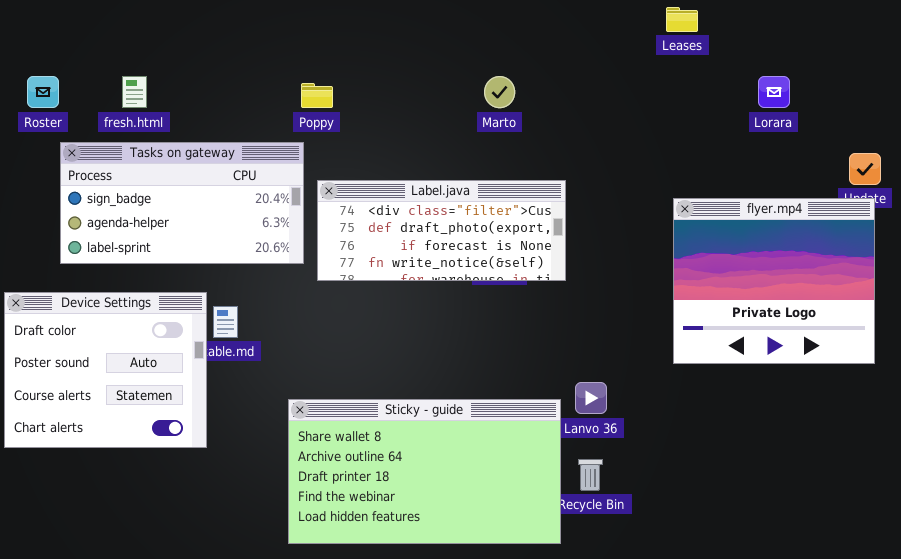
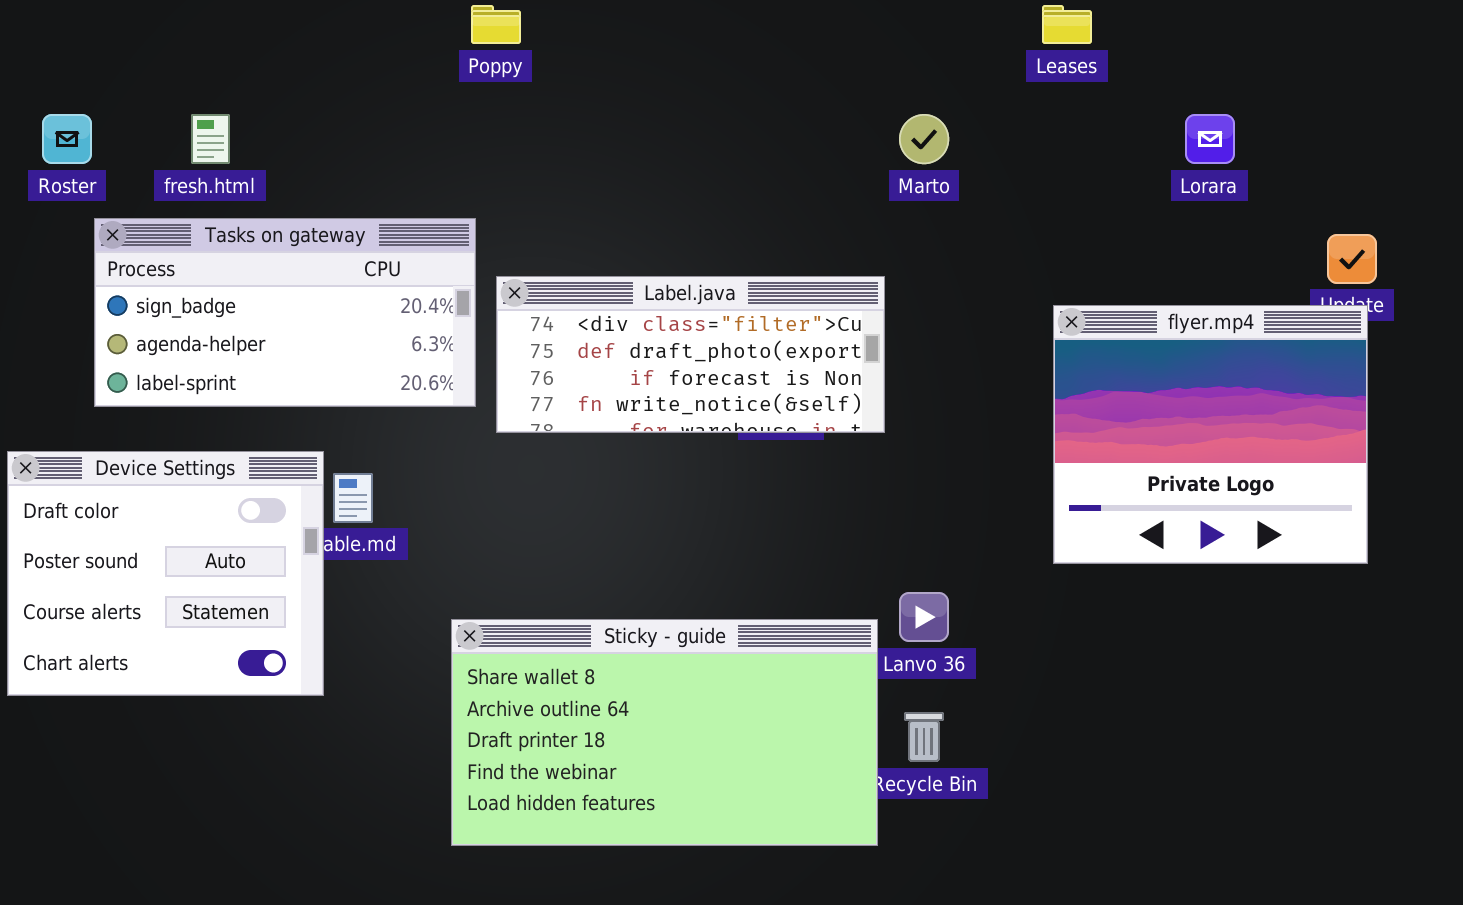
Marto: [484,76,515,108] -> [899,114,949,164], moved
Poppy: [301,83,333,108] -> [471,5,521,44], moved

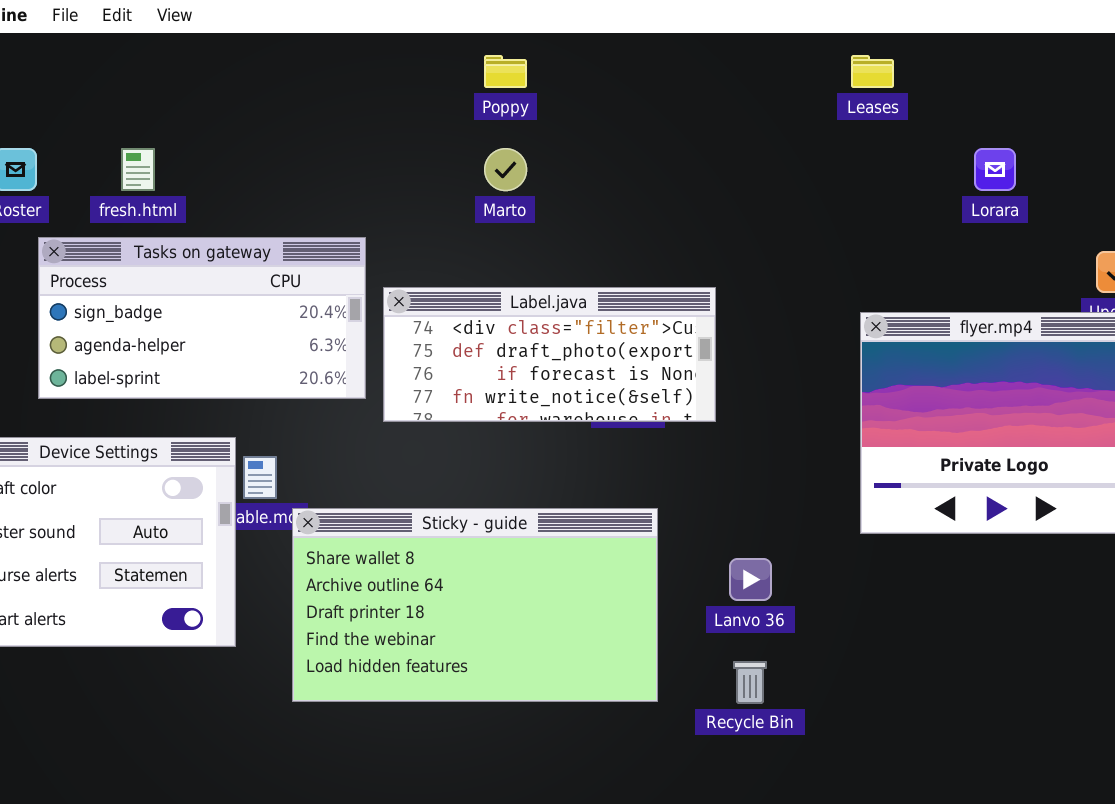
Poppy: [471,5,521,44] -> [484,55,527,88], moved
Marto: [899,114,949,164] -> [484,148,527,191], moved
Sticky - guide: [451,619,878,846] -> [292,508,658,702], moved

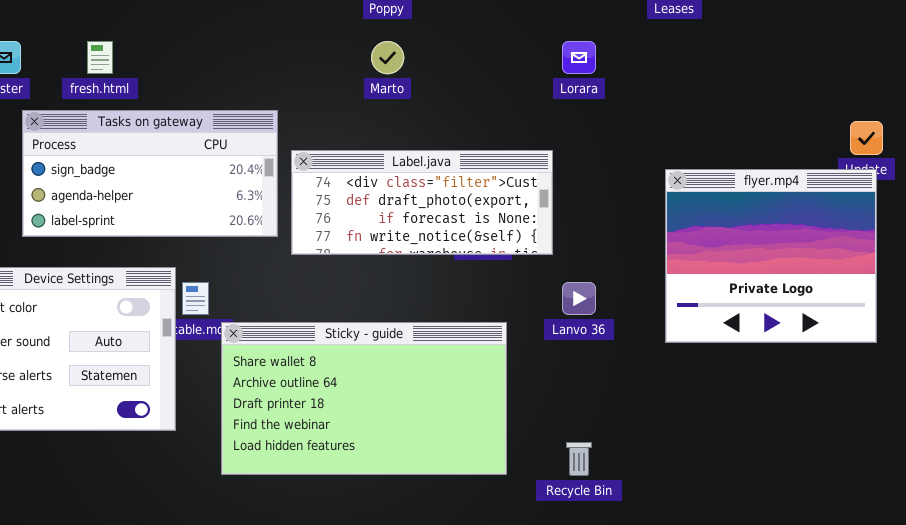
Lorara: [974,148,1016,191] -> [562,41,596,74], moved
Lanvo 36: [729,558,772,601] -> [562,282,596,315], moved

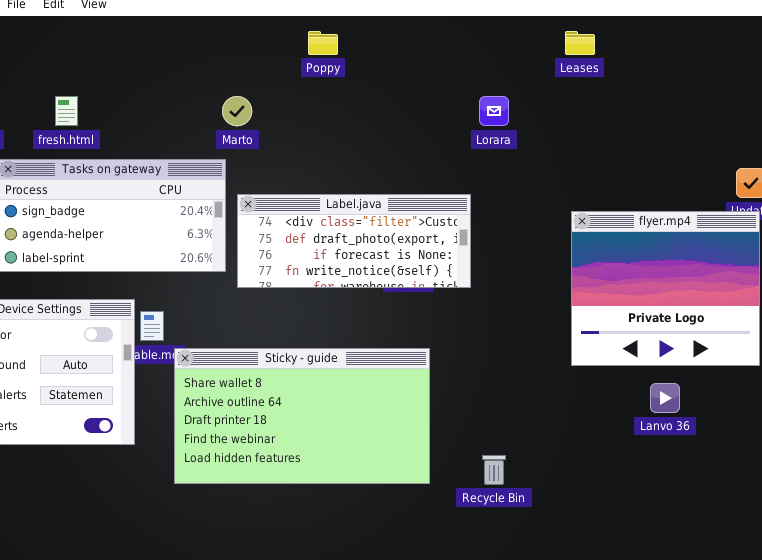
Marto: [371,41,404,74] -> [222,96,252,126], moved
Lanvo 36: [562,282,596,315] -> [650,383,680,413], moved

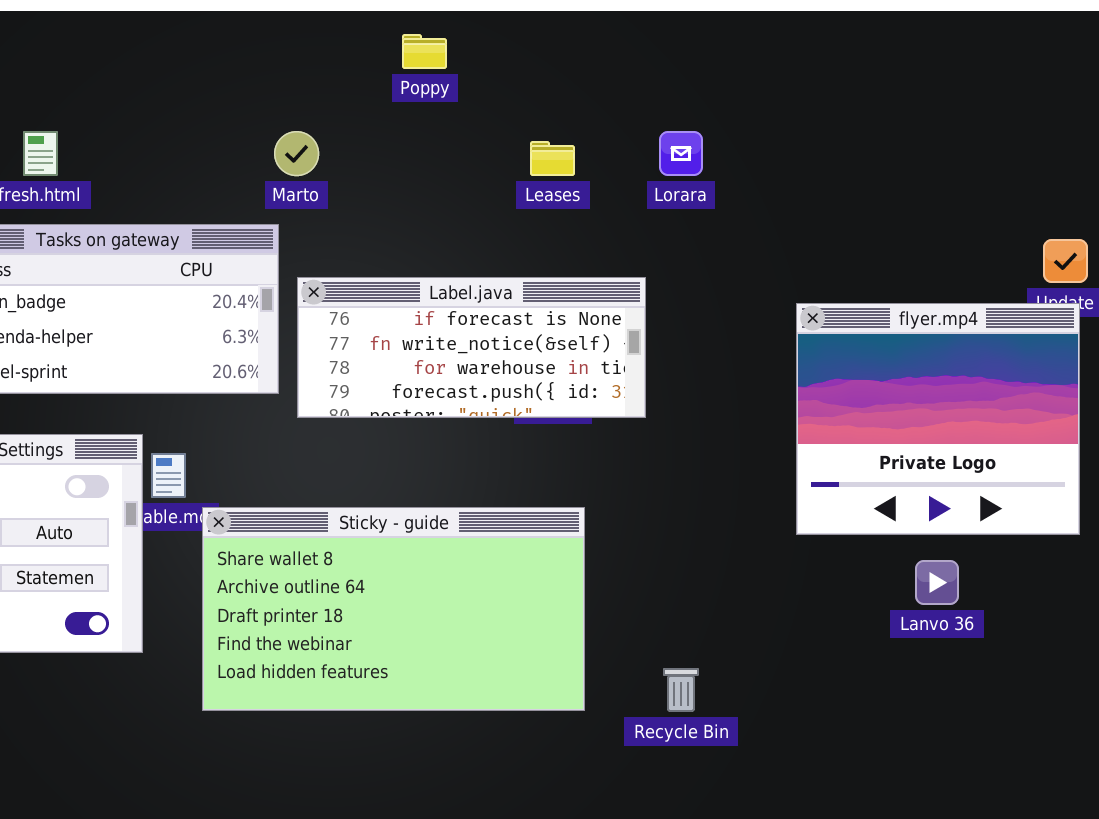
Leases: [565,31,595,55] -> [530,141,575,176], moved
Label.java: [237,194,471,288] -> [297,277,646,418], scrolled down 2 rows

